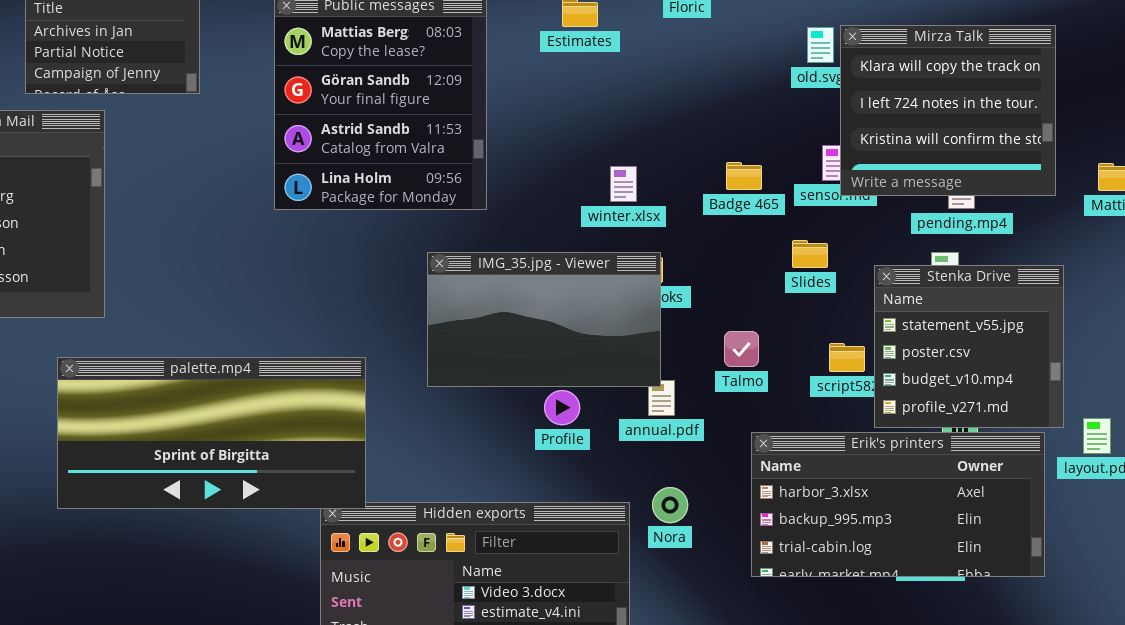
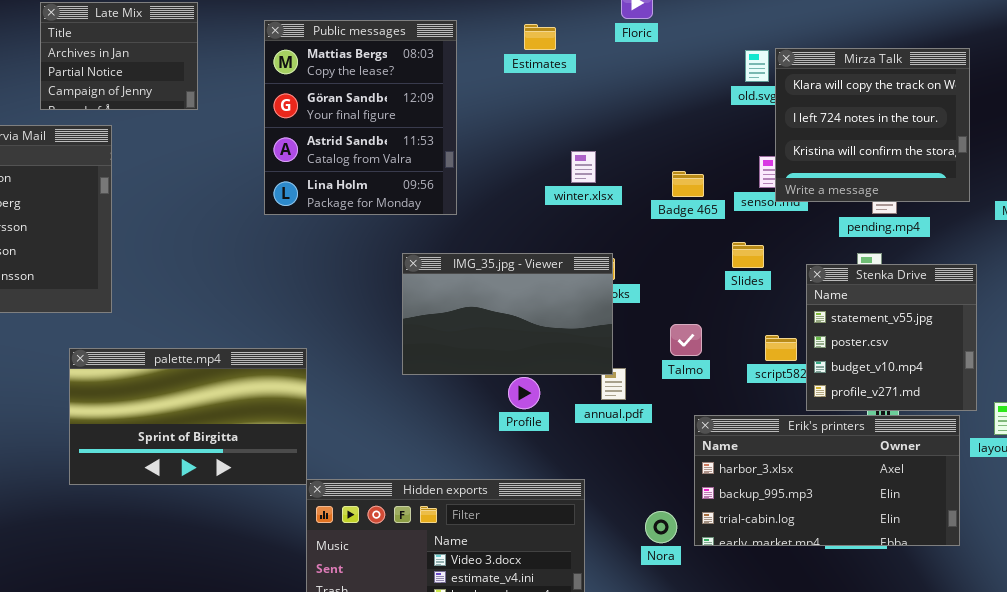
winter.xlsx: [610,166,637,202] -> [571,151,596,183], moved
palette.mp4: [57,357,366,509] -> [69,348,307,485], resized
Nora: [652,487,688,523] -> [645,511,677,543], moved

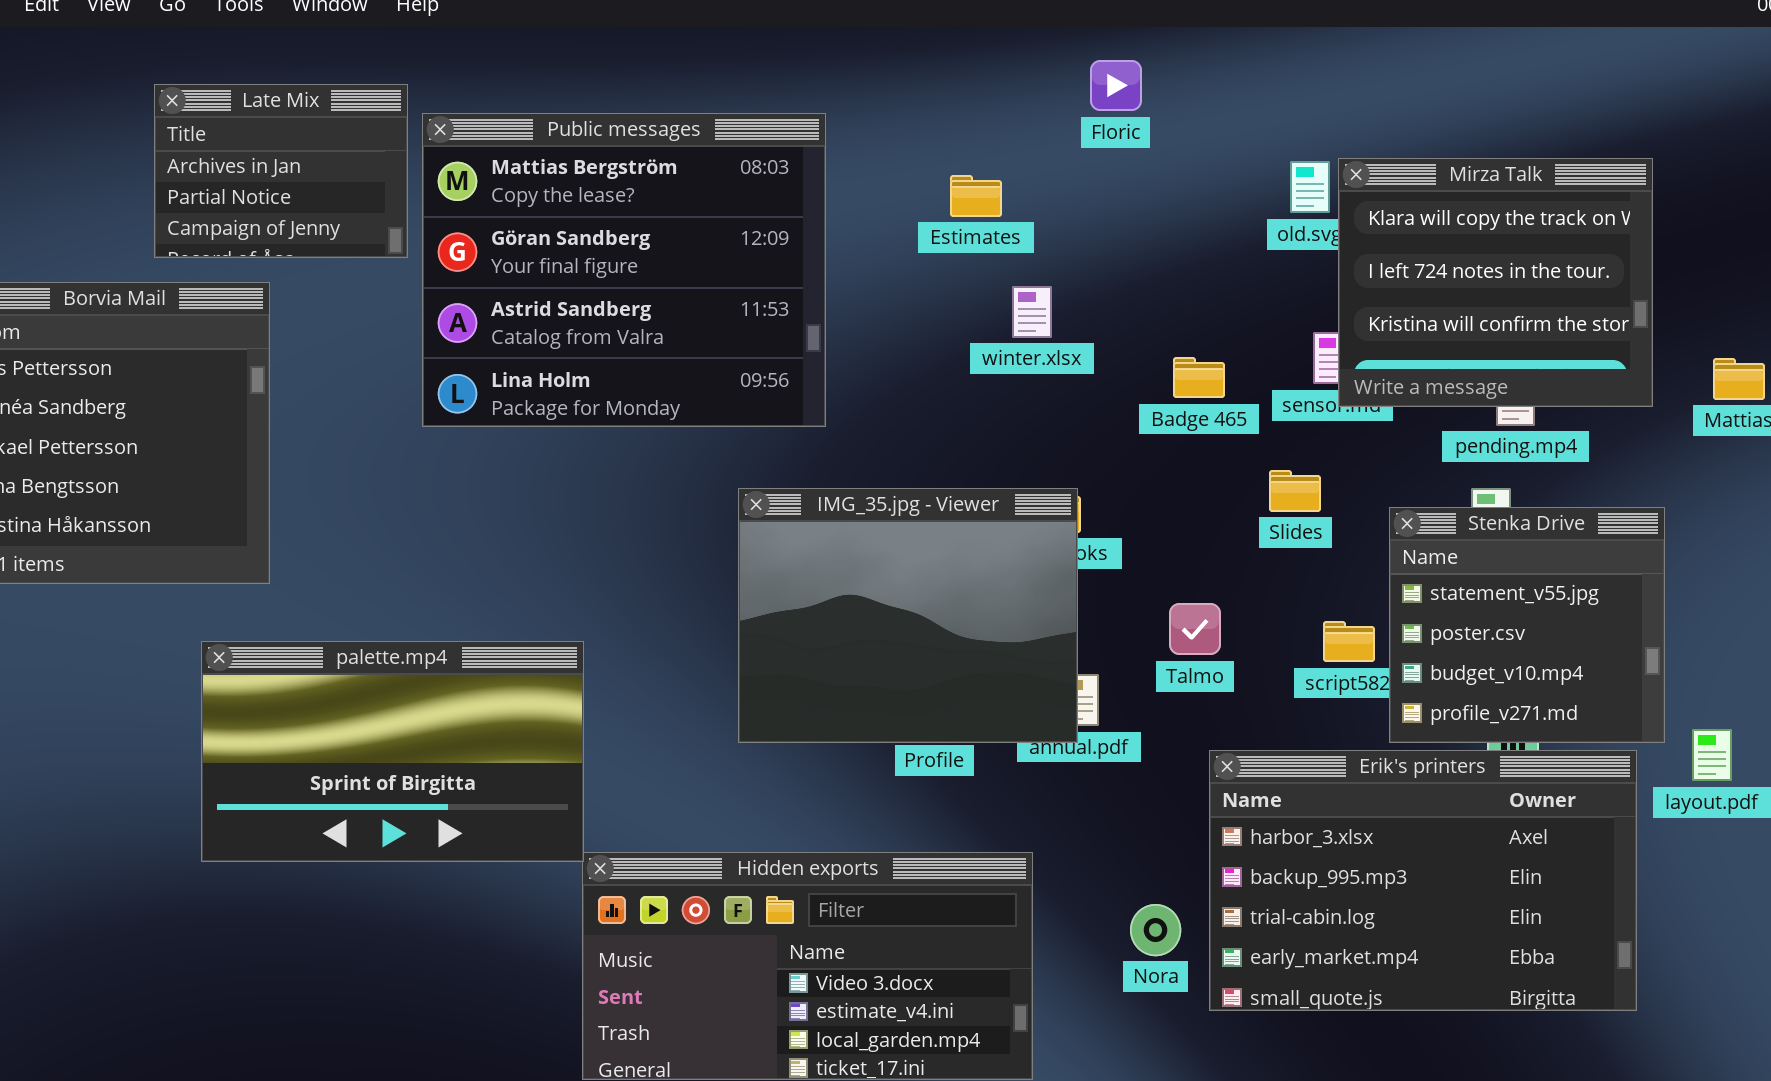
Public messages: [264,20,457,215] -> [422,113,826,427], resized
Estimates: [524,24,556,50] -> [950,175,1002,217], moved
winter.xlsx: [571,151,596,183] -> [1012,286,1052,338], moved
IMG_35.jpg - Viewer: [402,253,613,375] -> [738,488,1078,743], resized
Erik's printers: [694,415,960,546] -> [1209,750,1637,1011], resized

